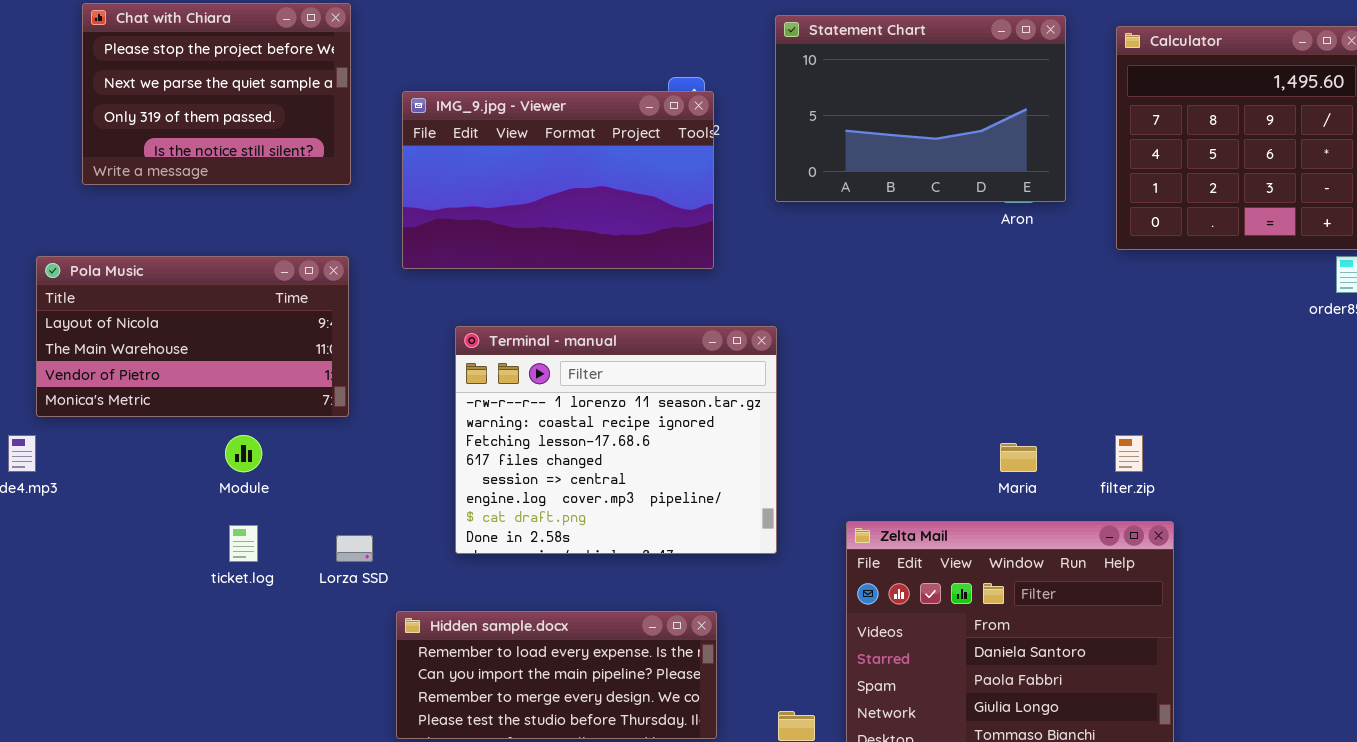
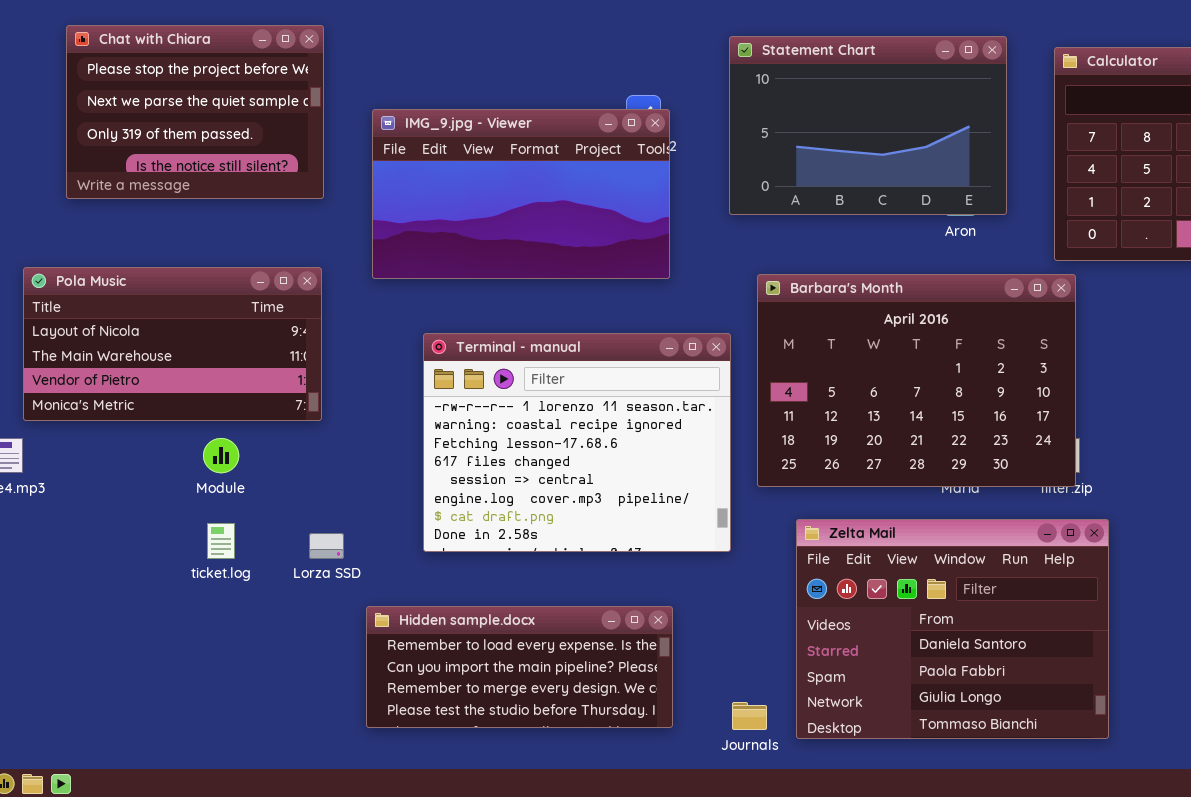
Barbara's Month: none -> [757,274,1076,487], opened

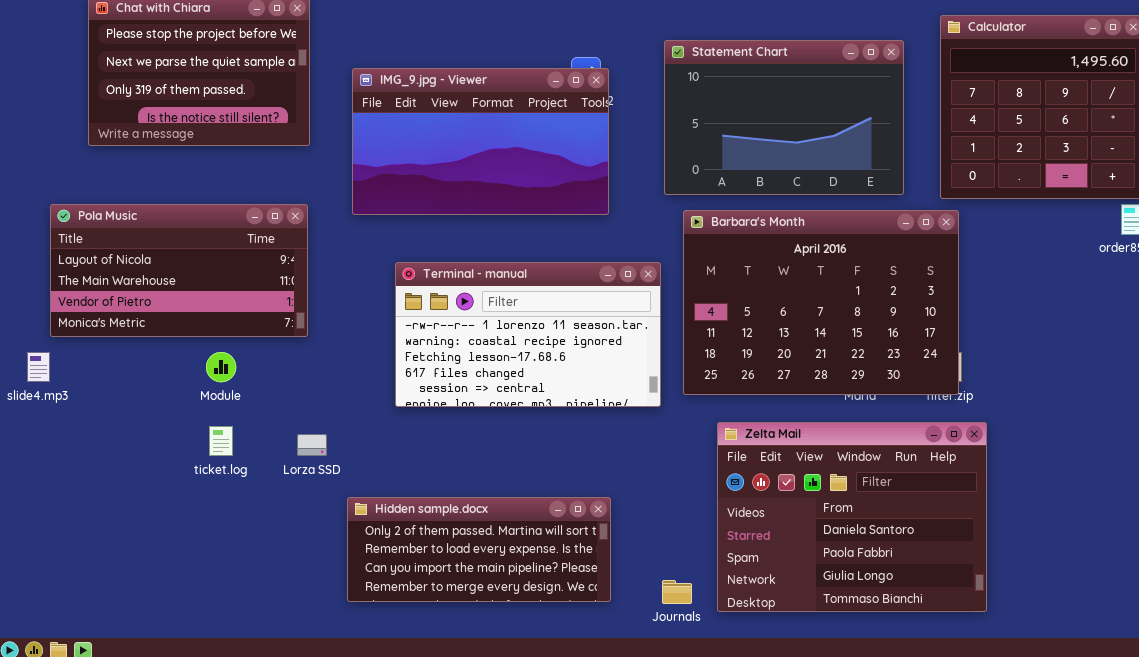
Statement Chart: [729,36,1007,215] -> [664,40,904,195], moved
Terminal - manual: [423,333,731,552] -> [395,262,661,407], resized
Hidden sample.docx: [366,606,673,728] -> [347,497,611,602], scrolled up 1 row

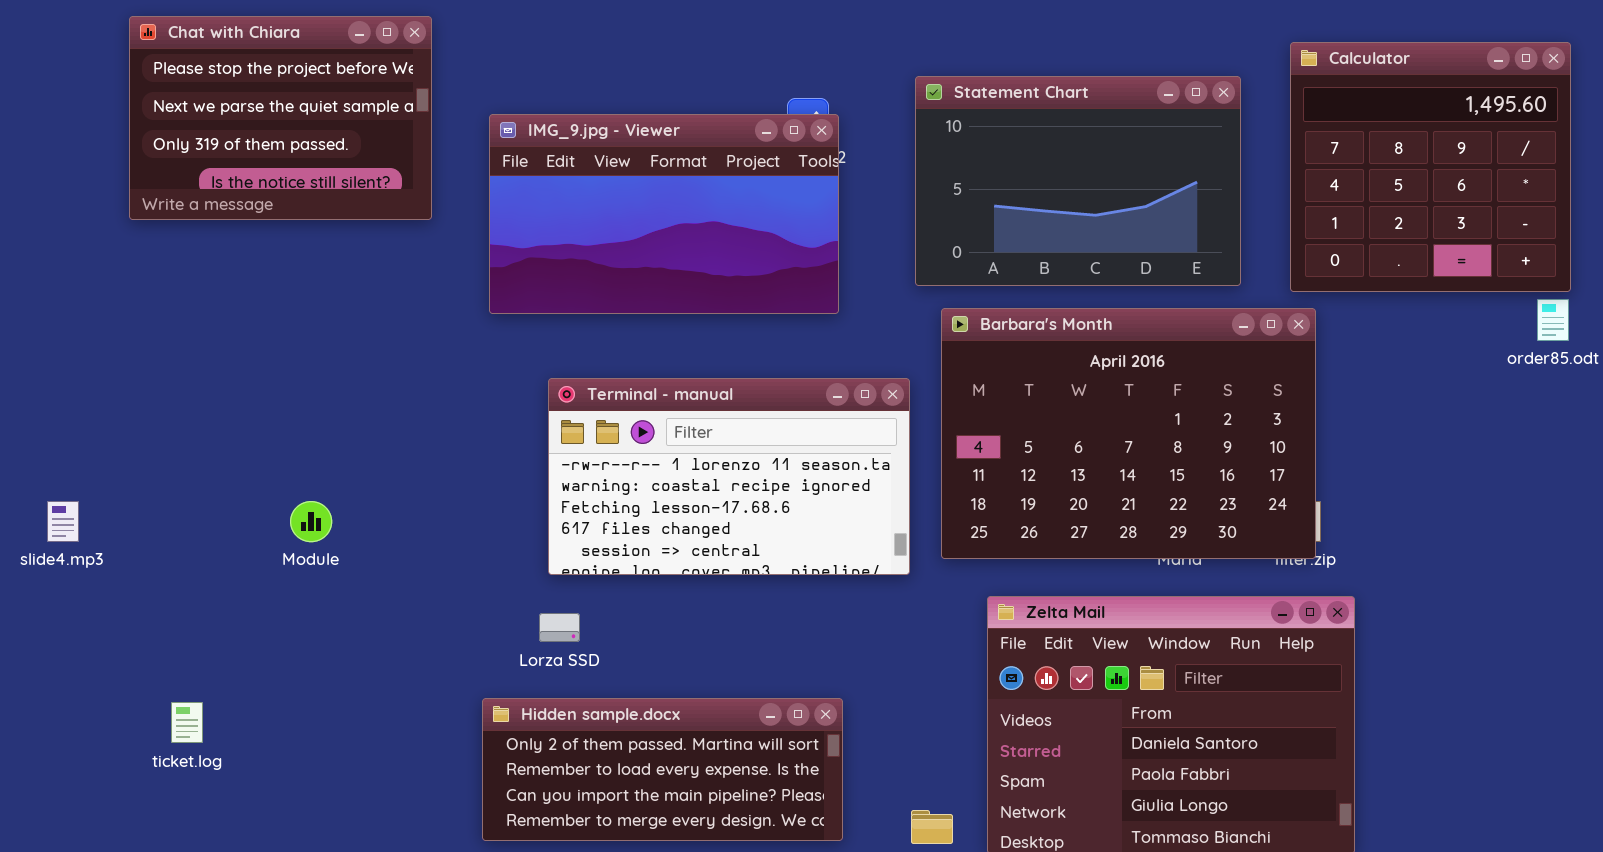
Pola Music: [50,204,308,337] -> none, closed
ticket.log: [209,426,233,456] -> [171,702,203,743], moved
Lorza SSD: [297,434,327,456] -> [539,613,580,642], moved

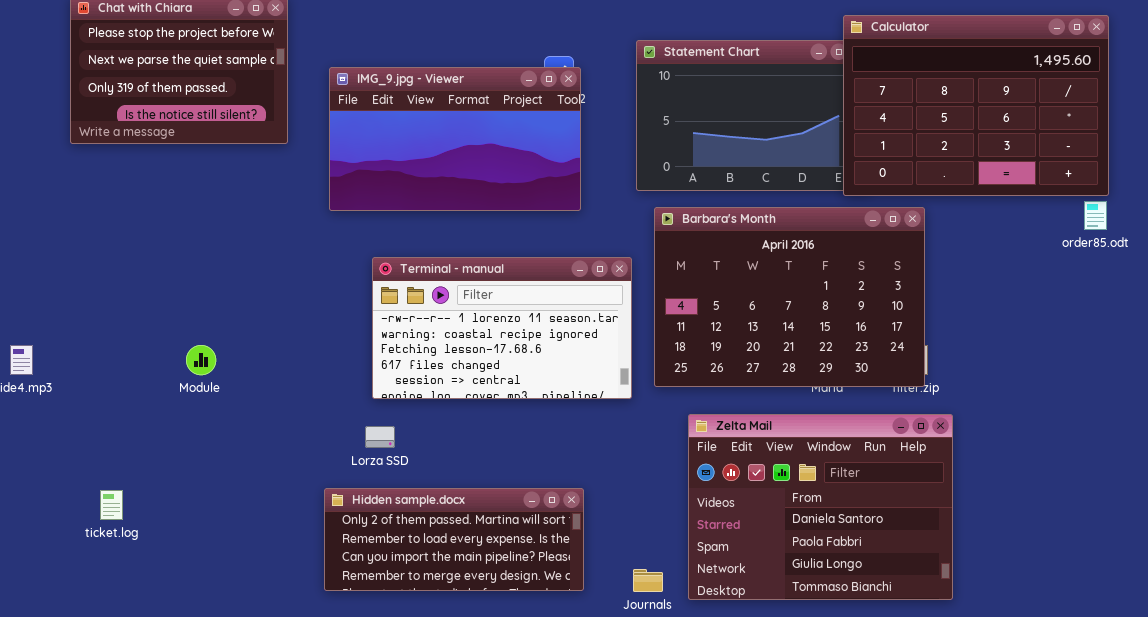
Calculator: [1290,42,1571,292] -> [843,15,1109,196], resized

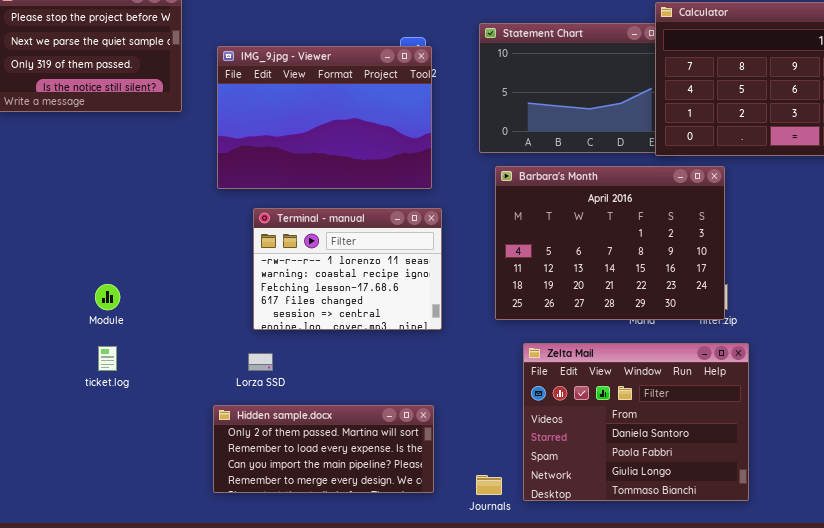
IMG_9.jpg - Viewer: [329,67,581,211] -> [217,46,432,189], resized
Terminal - manual: [372,257,632,399] -> [253,208,442,330], resized
ticket.log: [100,490,123,520] -> [98,346,117,371], moved

